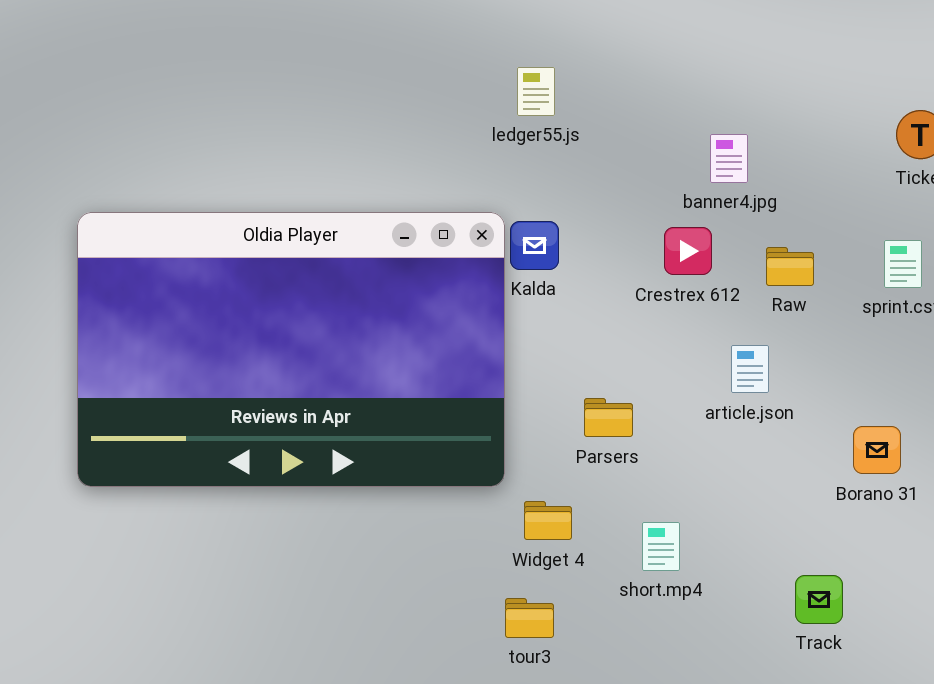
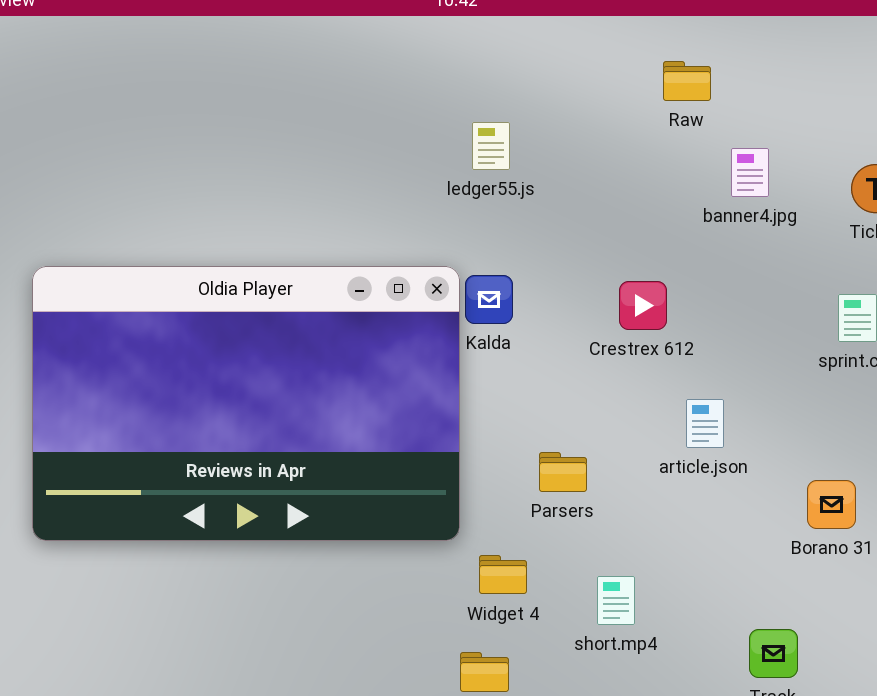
banner4.jpg: [710,134,748,183] -> [731,148,769,197], moved
Raw: [766,247,814,286] -> [663,61,711,101], moved

